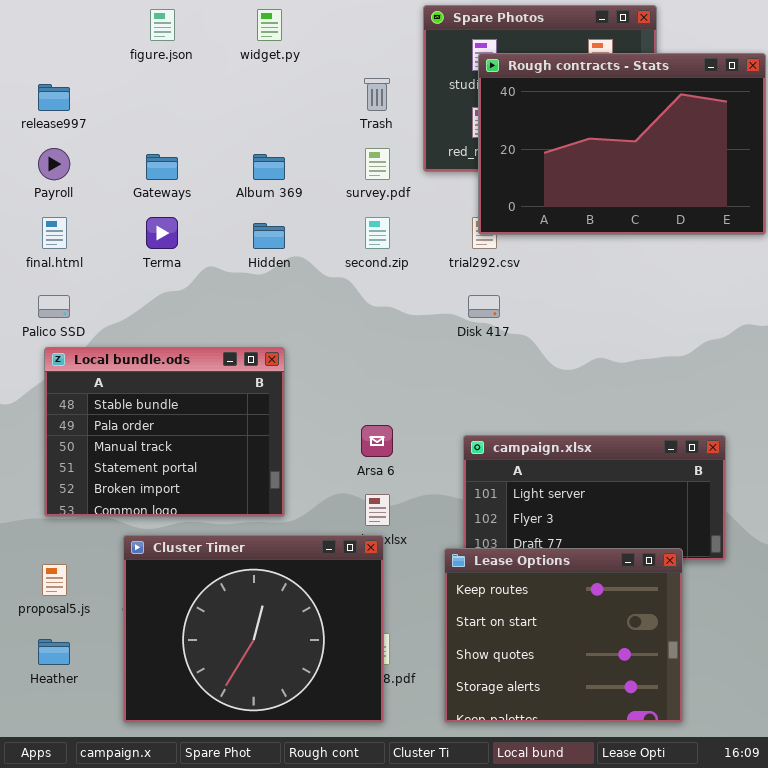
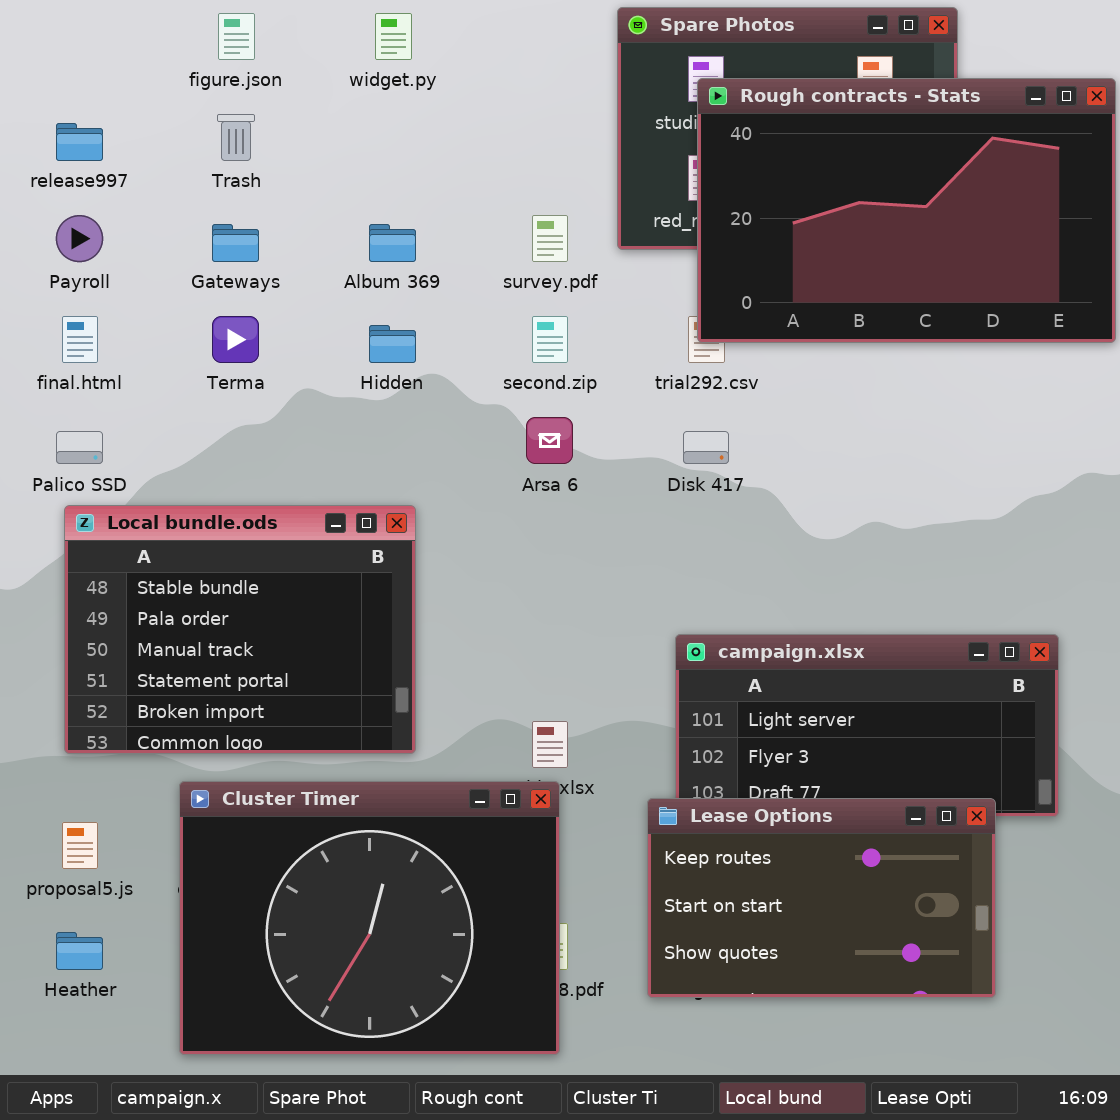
Trash: [364,78,390,111] -> [217,114,255,161], moved
Arsa 6: [361,425,393,457] -> [526,417,573,464], moved
Lease Options: [444,548,683,723] -> [647,798,996,998], resized

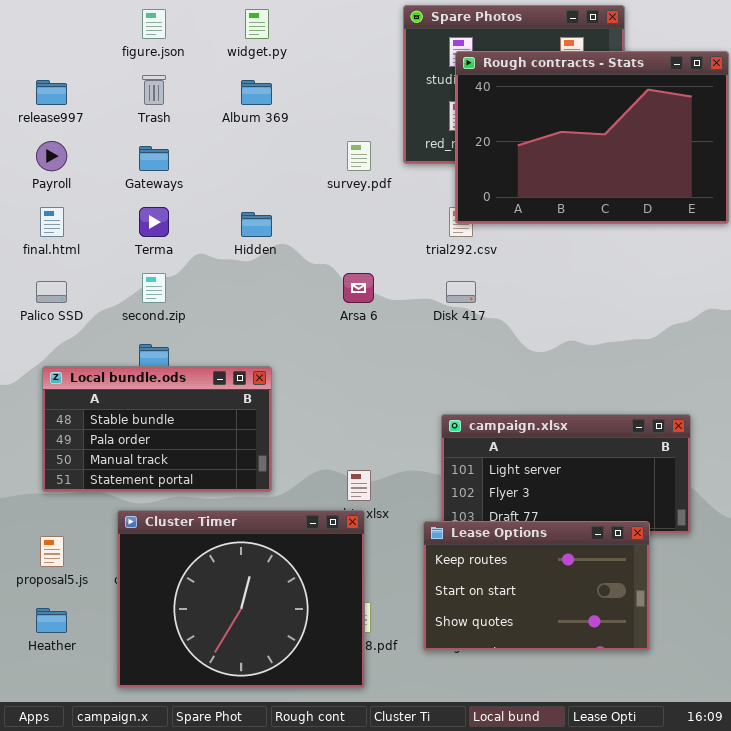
Album 369: [369,224,416,262] -> [241,80,272,105], moved
second.zip: [532,316,568,363] -> [142,273,166,303], moved
Local bundle.ods: [64,505,416,754] -> [42,366,272,492], resized

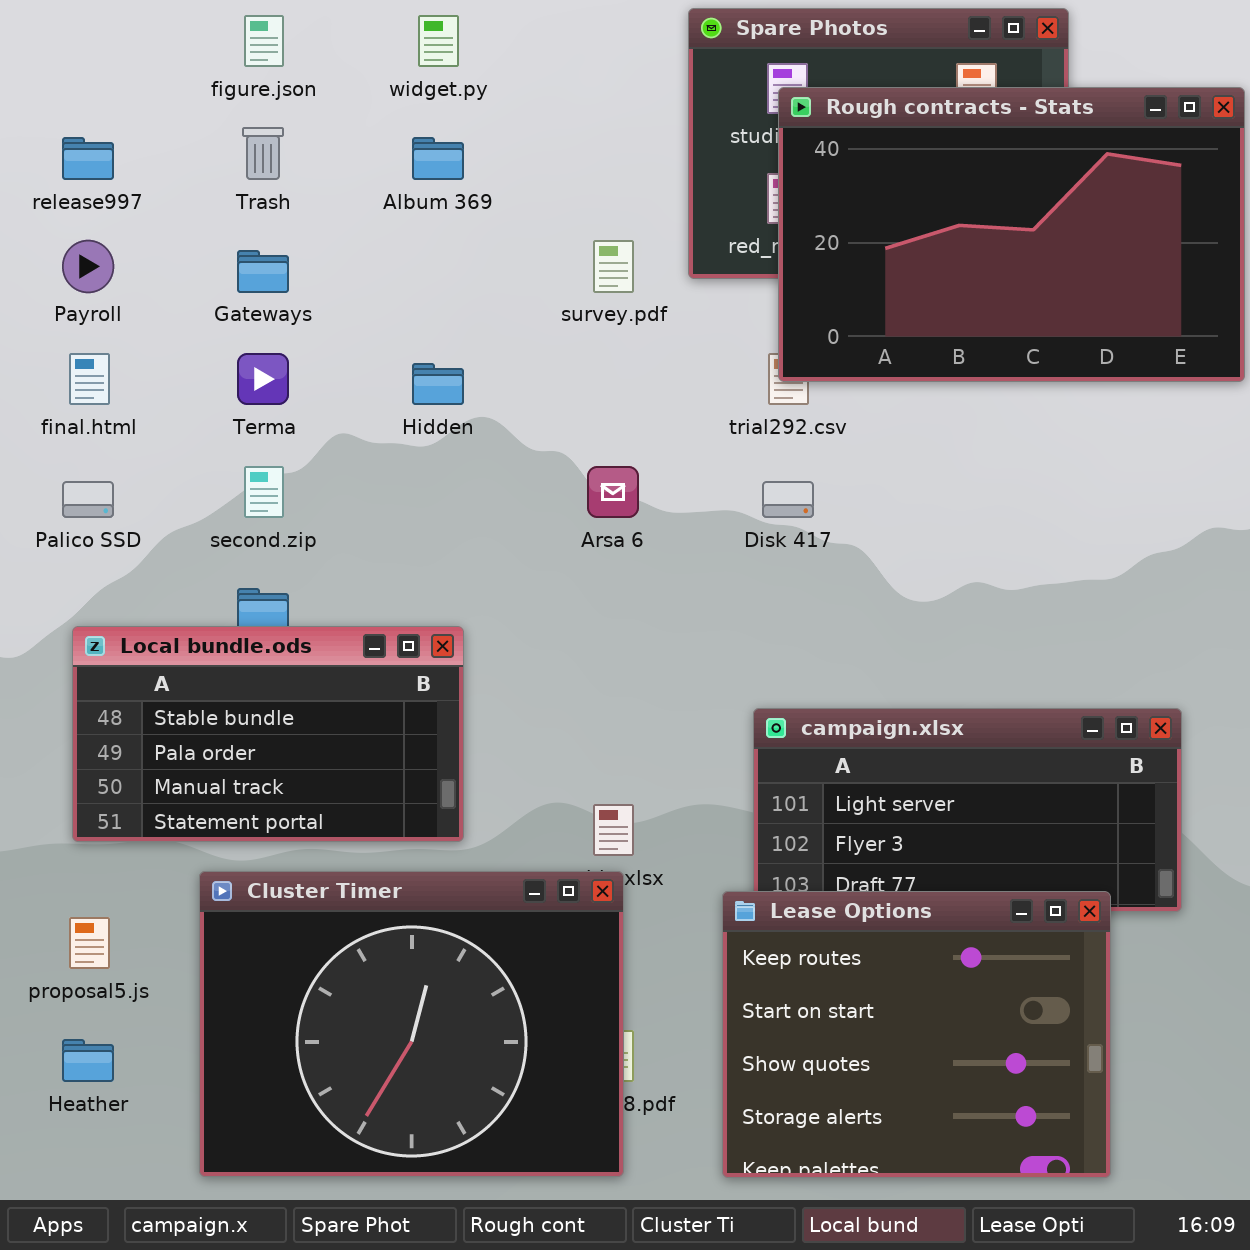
Lease Options: [423,521,650,651] -> [722,891,1111,1178], resized

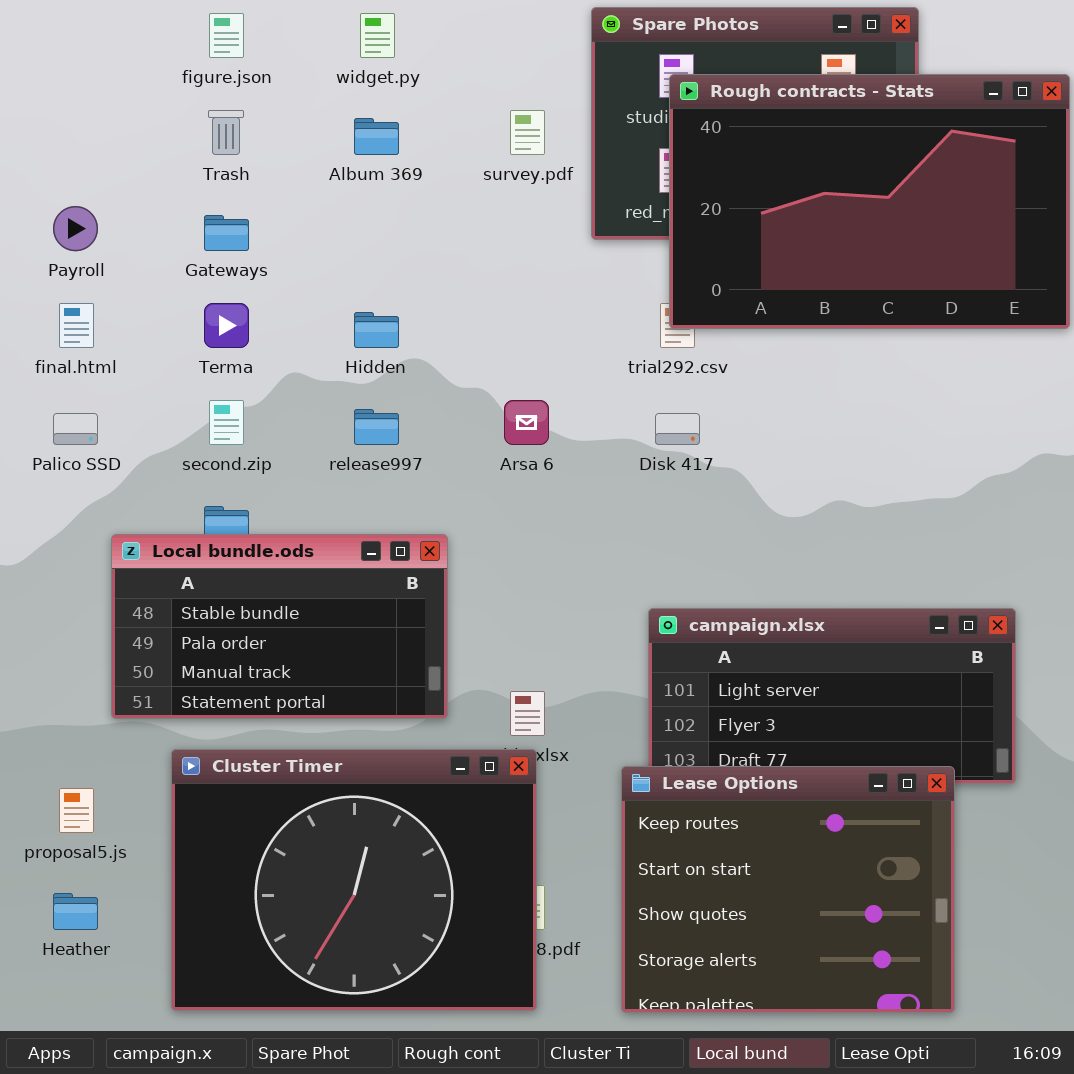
release997: [62,137,114,180] -> [354,409,399,445], moved
survey.pdf: [593,240,634,293] -> [510,110,545,155], moved
Local bundle.ods: [72,626,464,842] -> [111,534,448,719], moved

